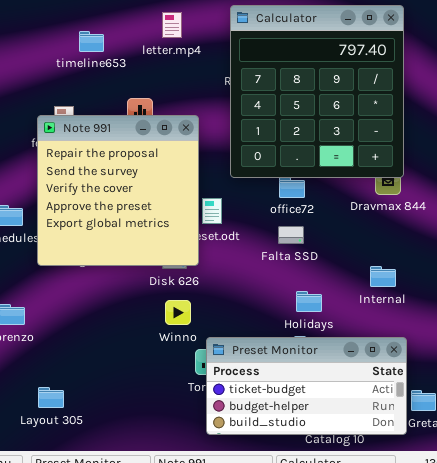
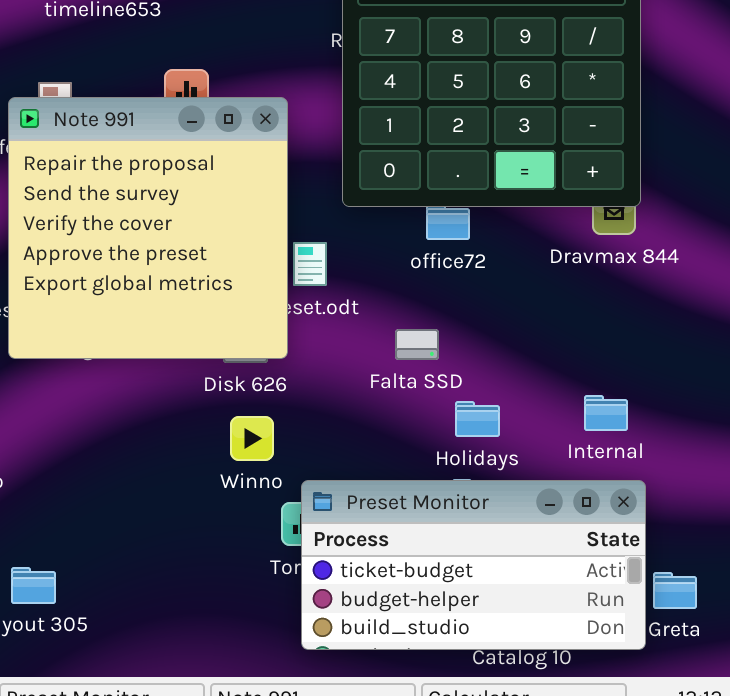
Falta SSD: [278,226,304,244] -> [395,329,439,360], moved
Internal: [370,266,396,287] -> [584,395,628,431], moved

